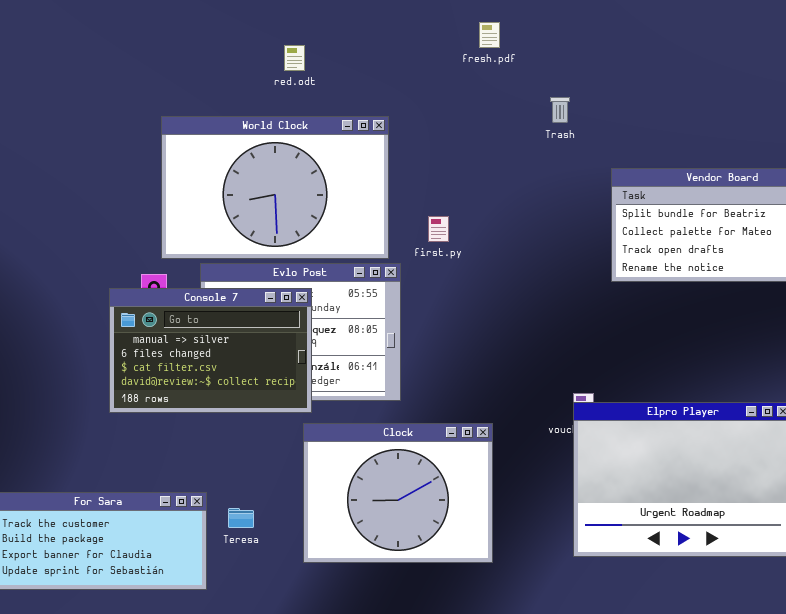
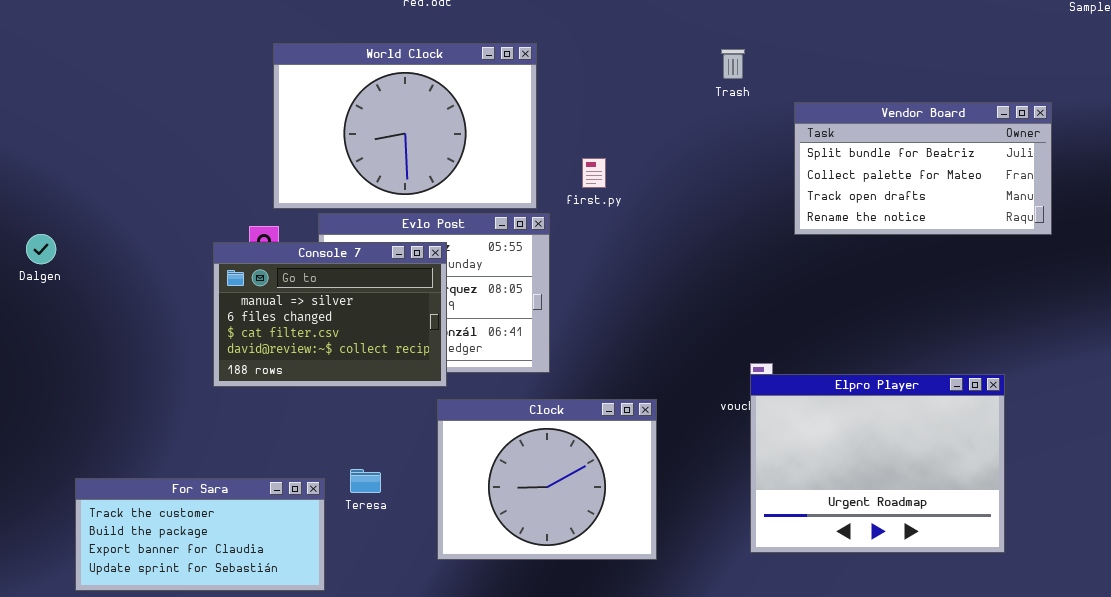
Trash: [550,97,570,123] -> [721,49,745,79], moved
Teresa: [228,508,254,528] -> [350,469,381,493], moved

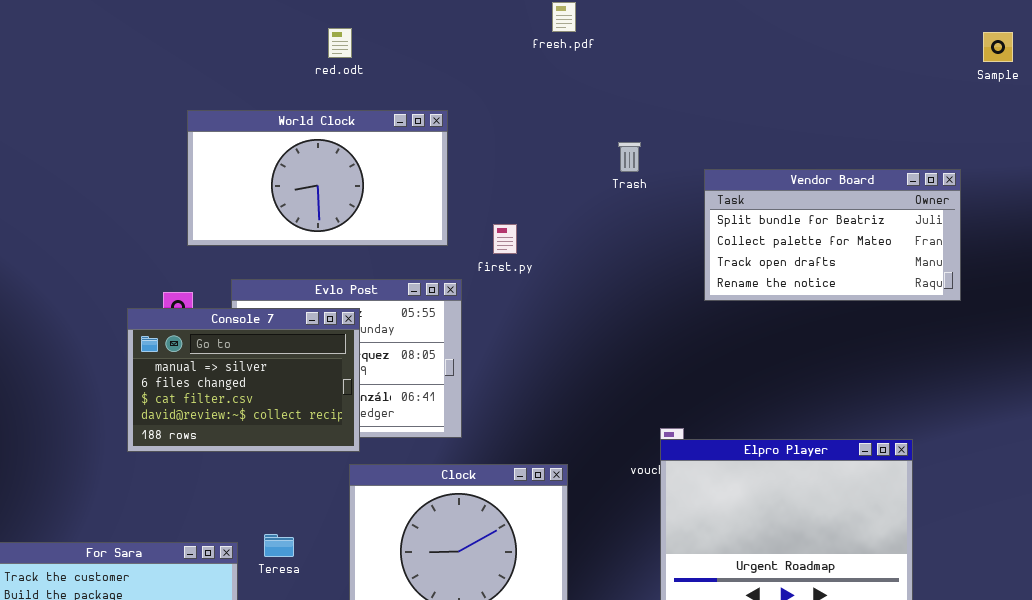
World Clock: [273,43,537,209] -> [187,110,448,246], resized
Trash: [721,49,745,79] -> [618,142,641,172], moved

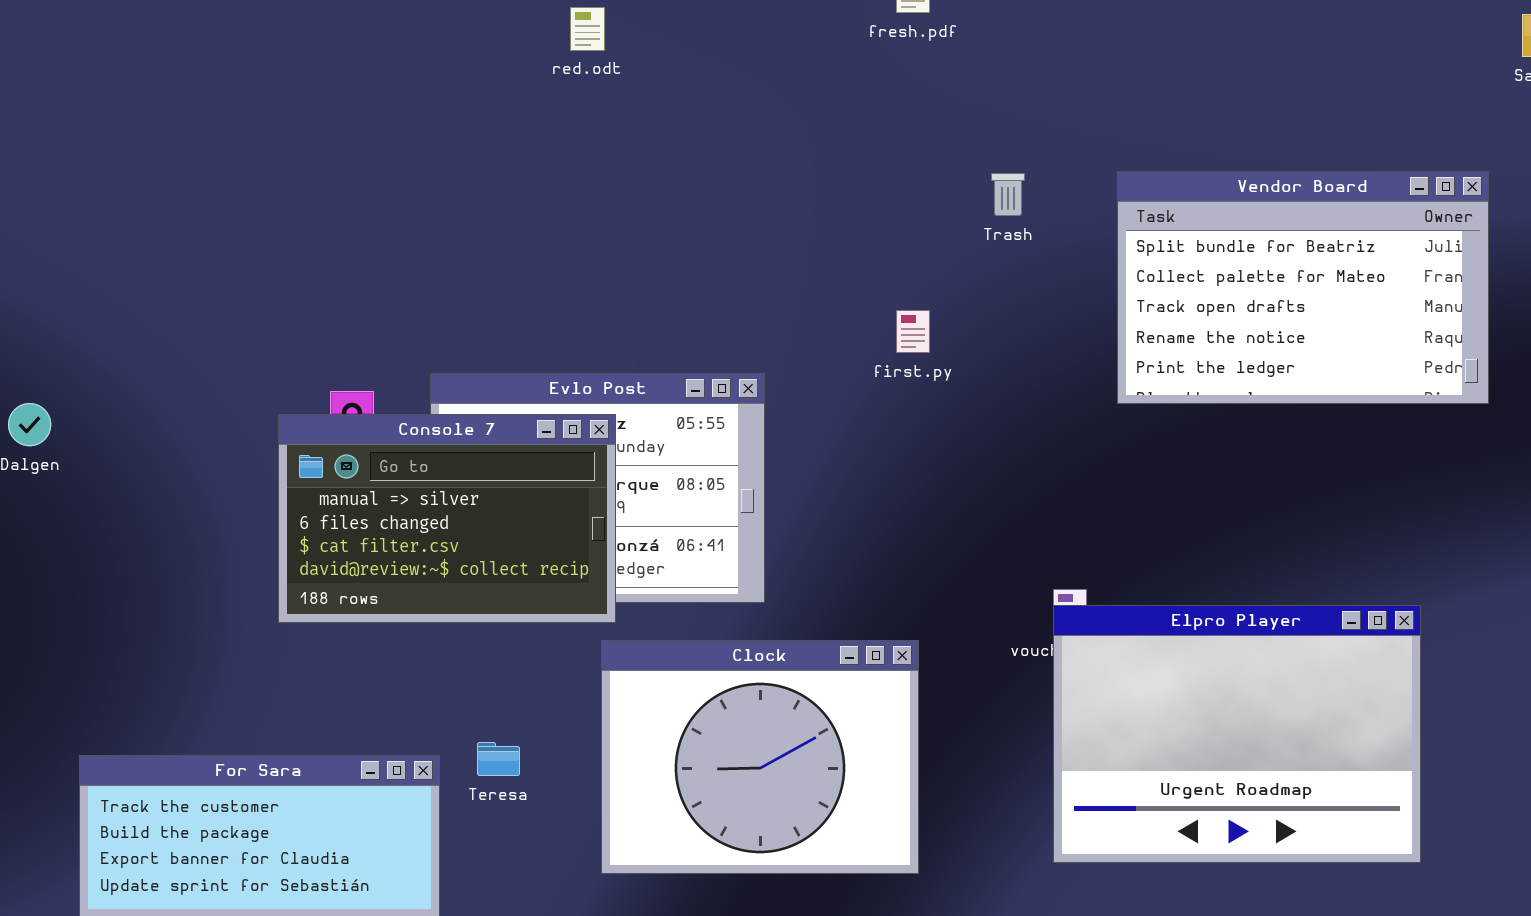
World Clock: [187,110,448,246] -> none, closed
Vendor Board: [704,169,961,301] -> [1117,171,1489,404], resized
first.py: [493,224,517,254] -> [896,310,930,353], moved

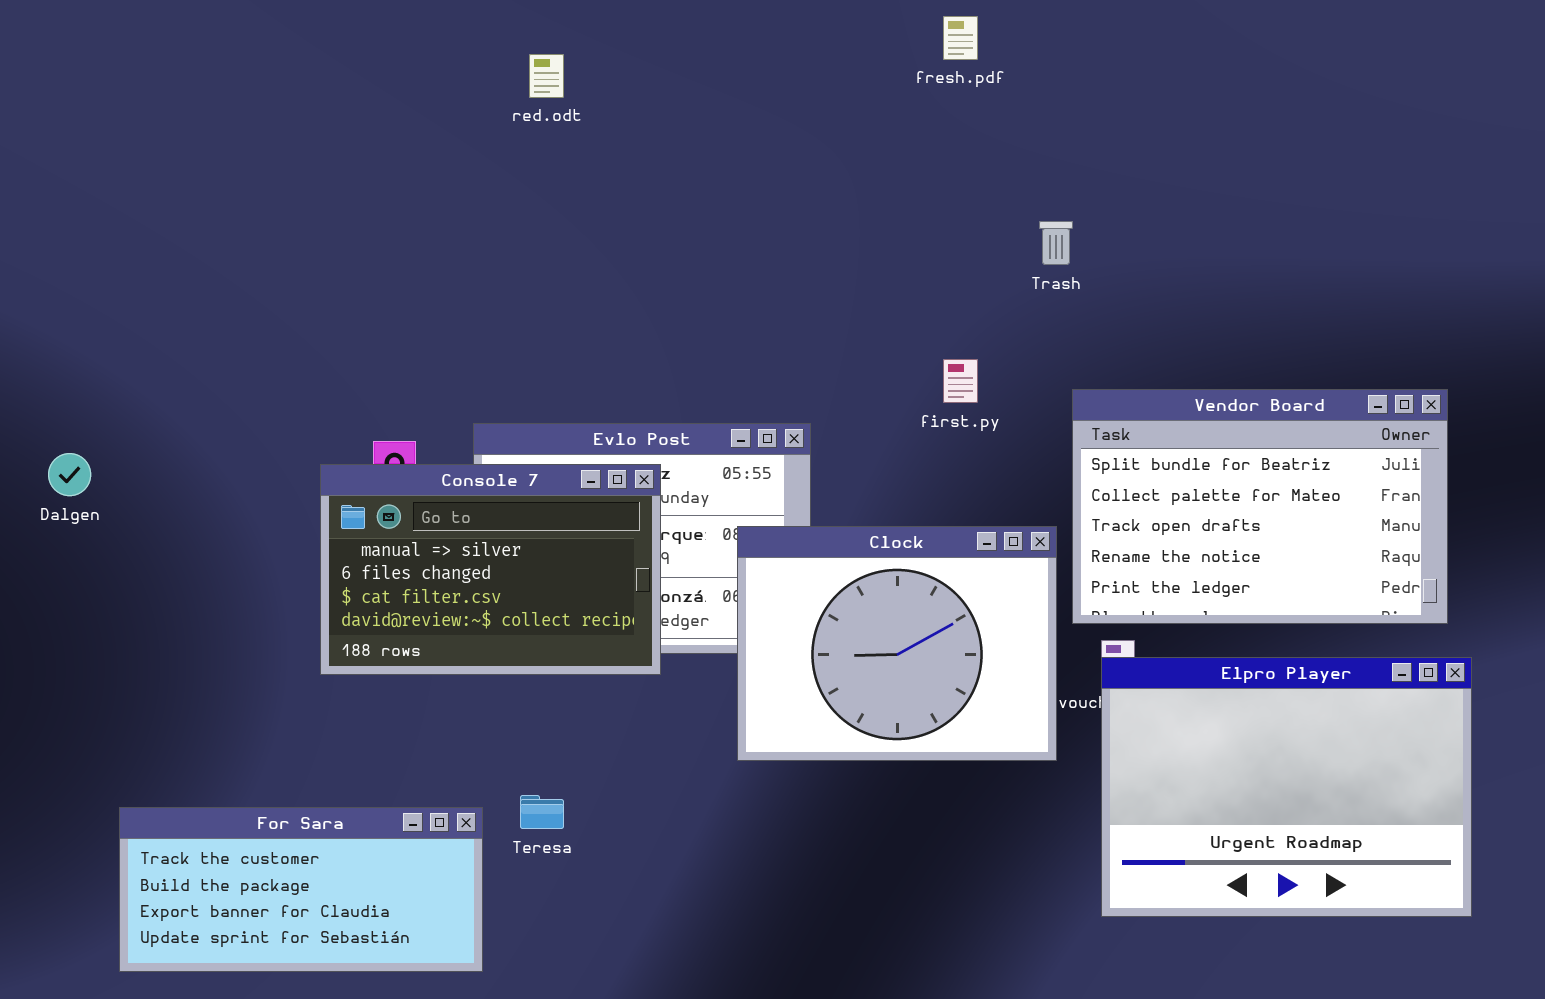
red.odt: [570,7,605,51] -> [529,54,564,98], moved
Vendor Board: [1117,171,1489,404] -> [1072,389,1448,624], moved
Clock: [601,640,919,874] -> [737,526,1057,761], moved

